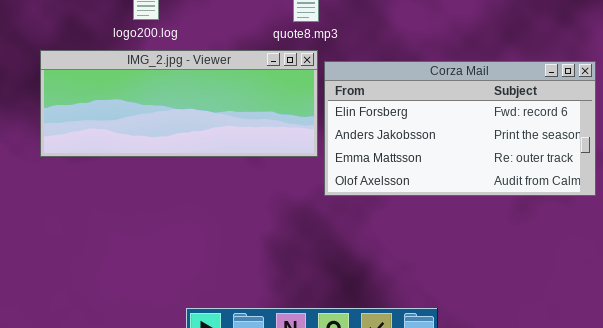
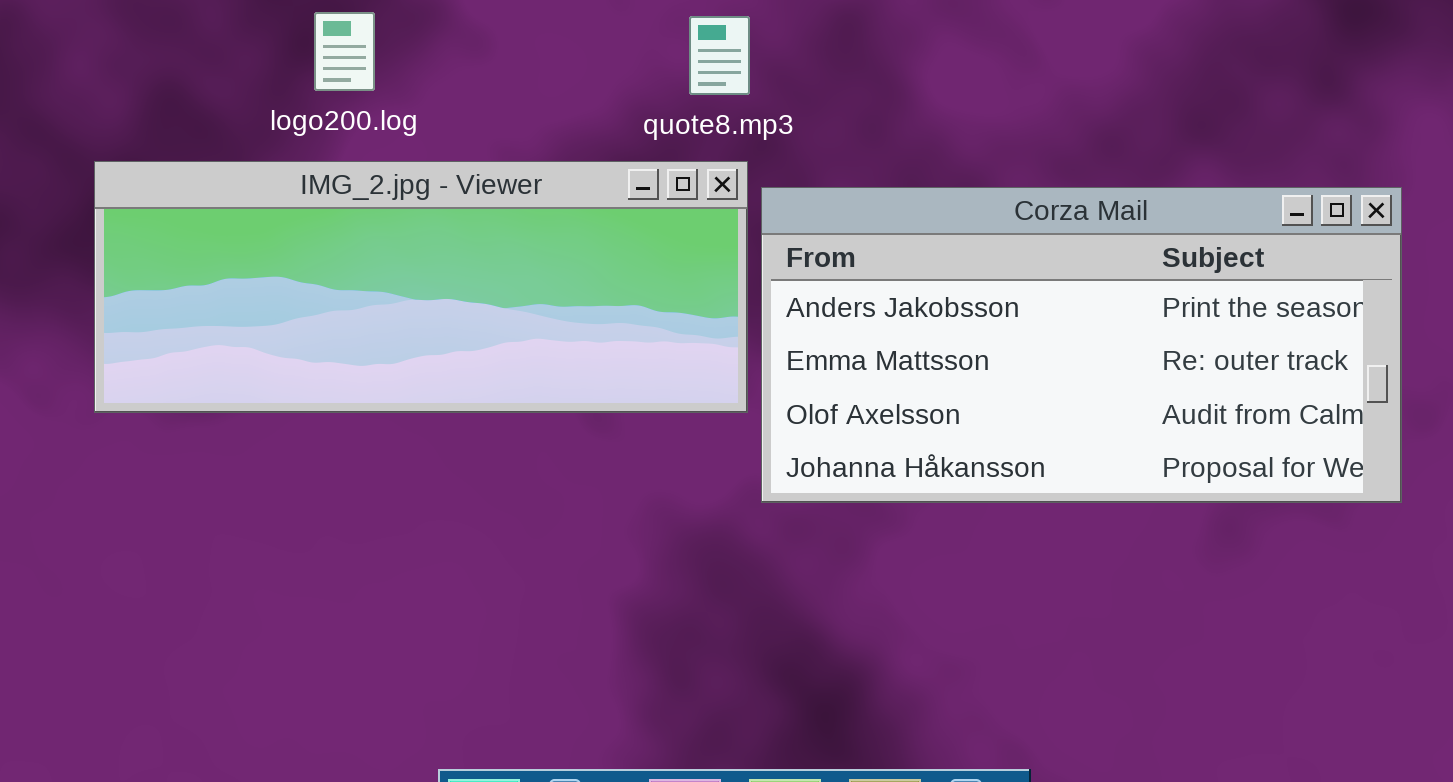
Corza Mail: [324,61,596,196] -> [761,187,1402,503], scrolled down 1 row

